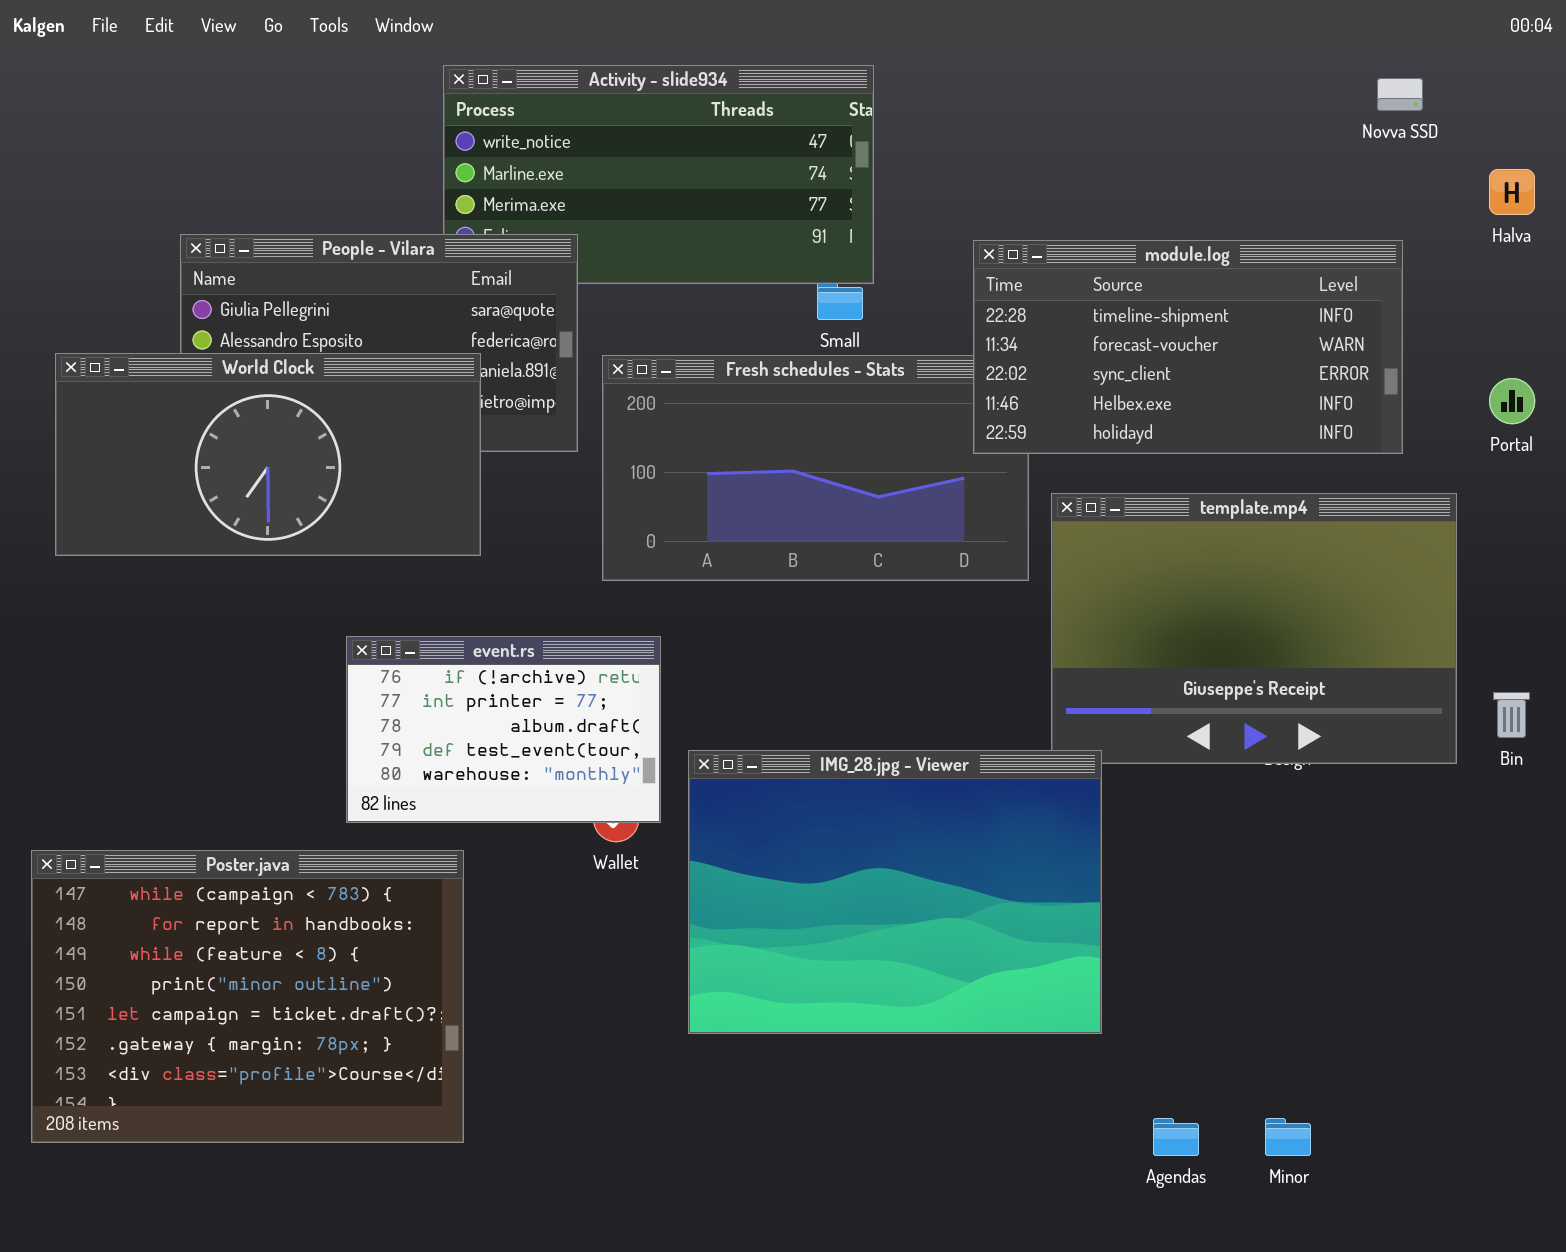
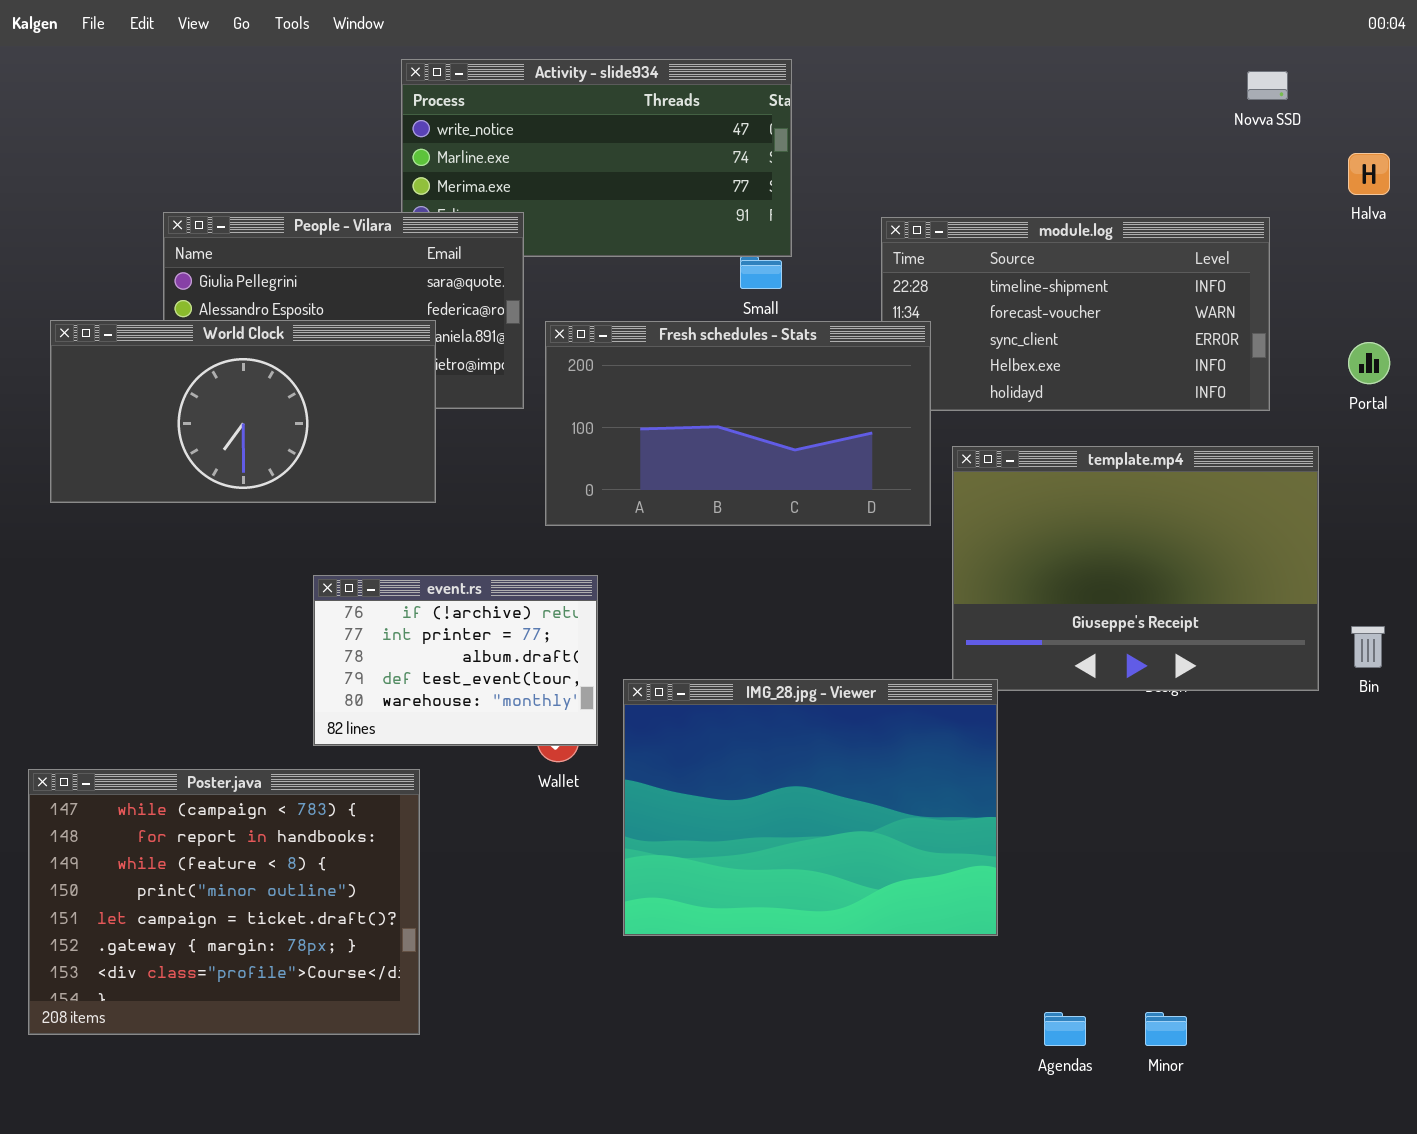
Fresh schedules - Stats: [602,355,1029,581] -> [545,321,931,526], raised

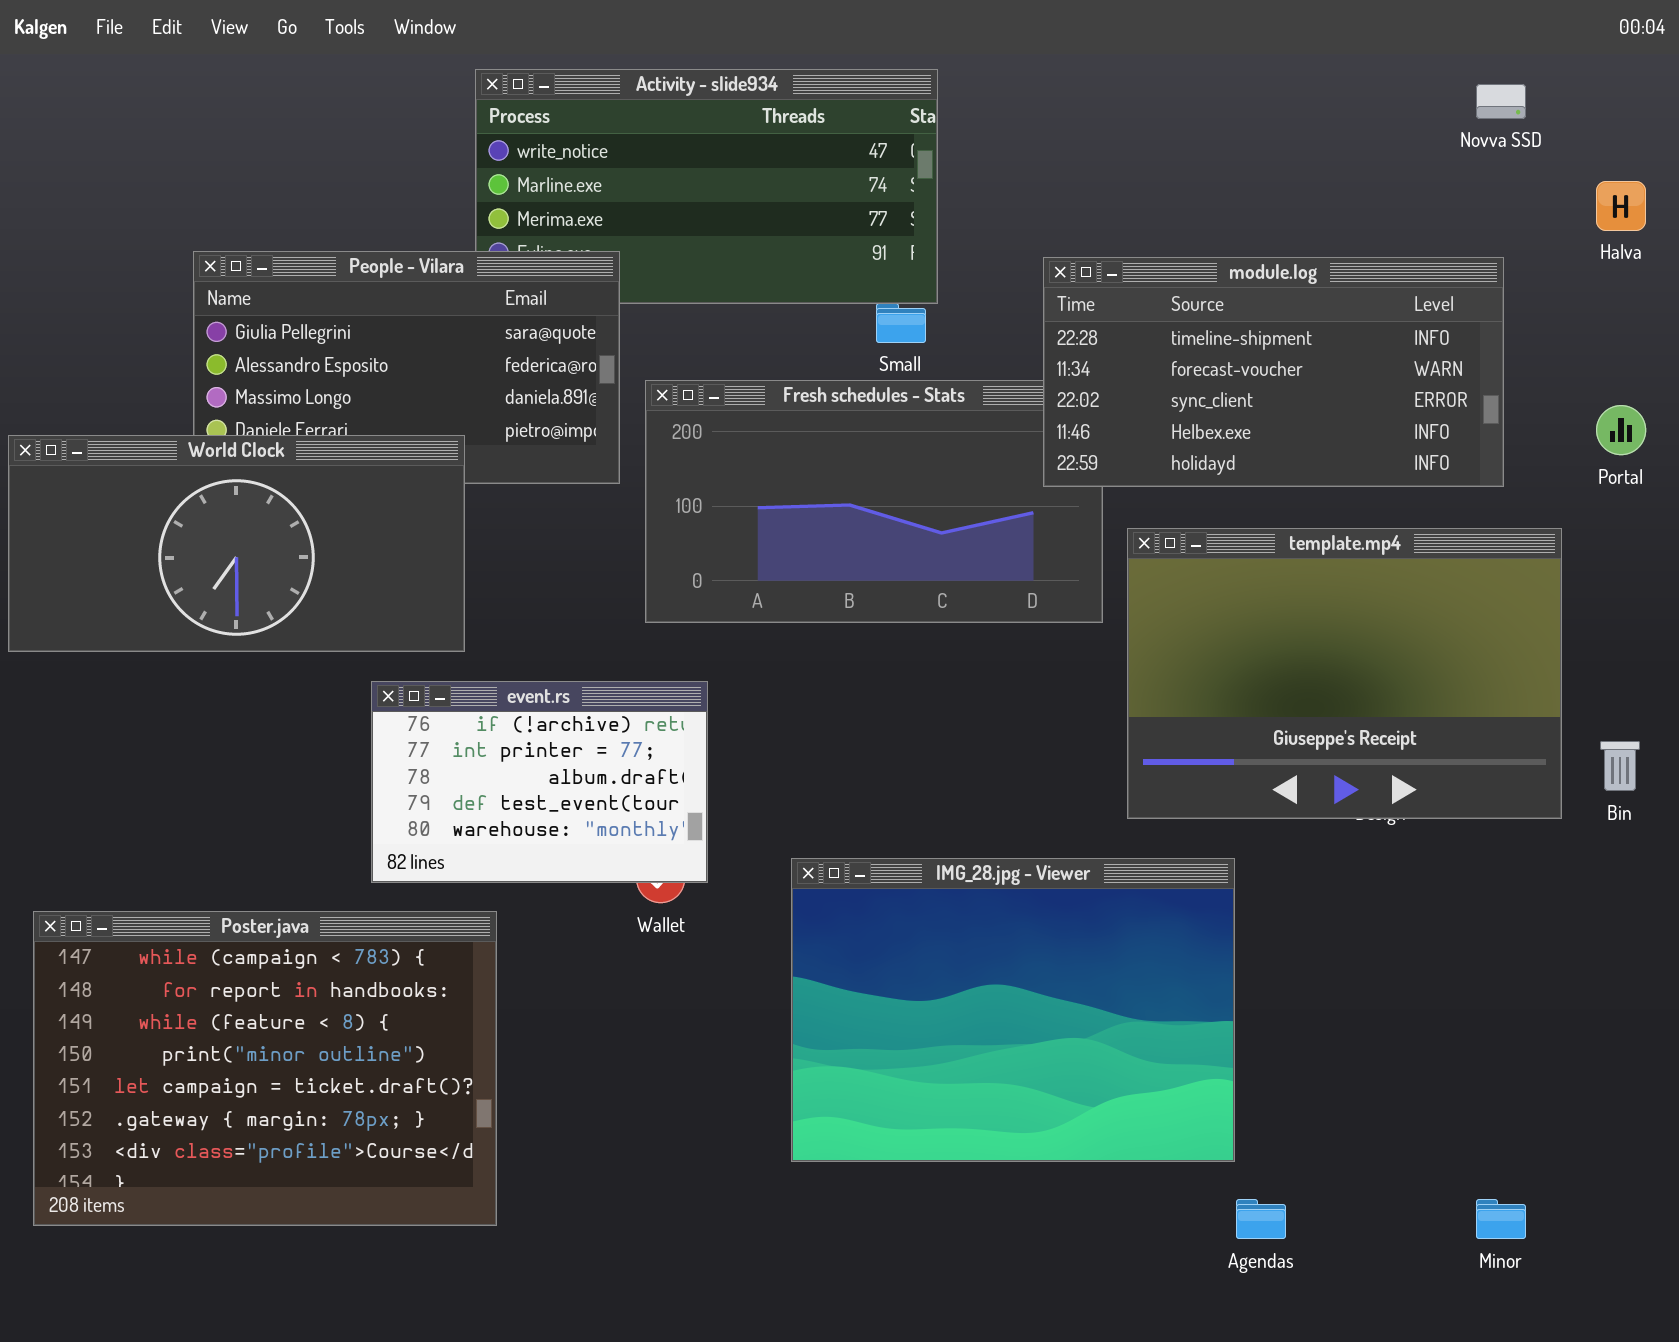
module.log: [881,217,1270,411] -> [1043,257,1504,487], raised
World Clock: [50,320,436,503] -> [8,435,465,652], moved
IMG_28.jpg - Viewer: [623,679,998,936] -> [791,858,1235,1162], moved
Minor: [1145,1012,1187,1046] -> [1476,1199,1526,1239], moved

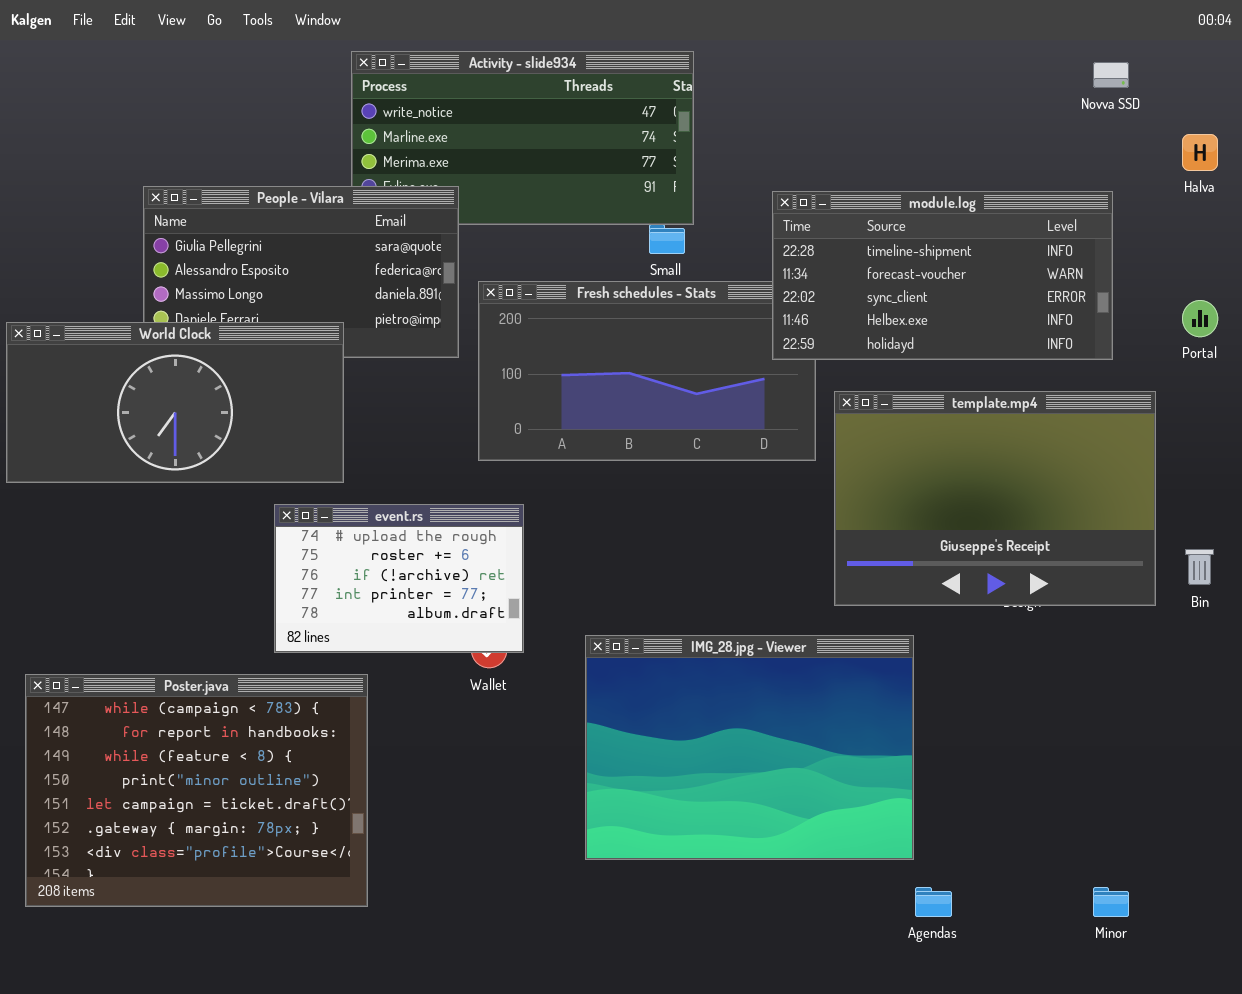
event.rs: [371,681,708,883] -> [274,504,524,653], scrolled up 2 rows

